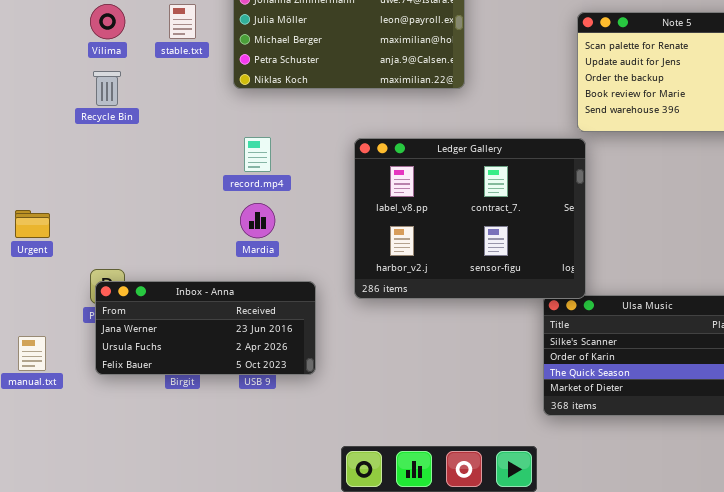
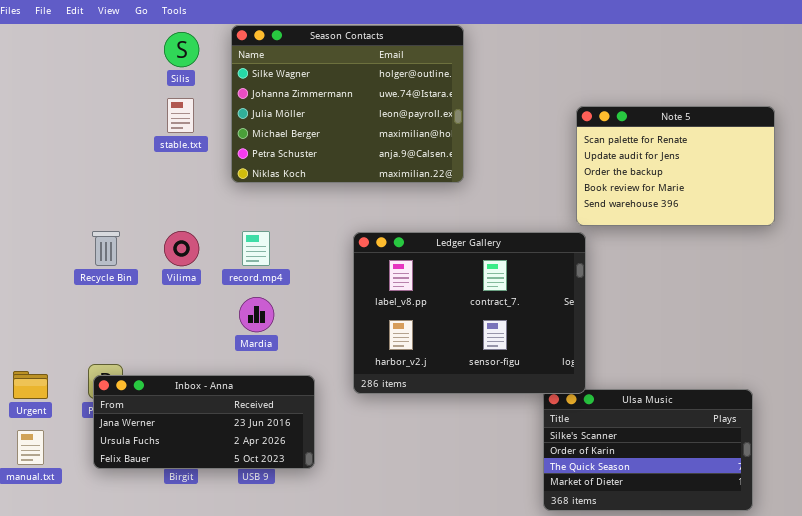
Vilima: [90,4,125,39] -> [164,231,199,266], moved
Recycle Bin: [93,71,121,106] -> [92,231,120,266], moved
Urgent: [15,210,50,238] -> [13,371,48,399], moved

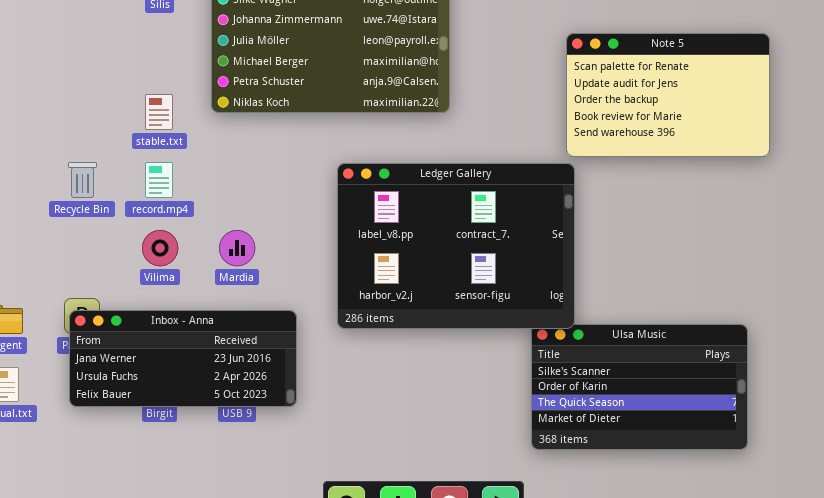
stable.txt: [167,98,194,133] -> [145,94,173,130], moved
Vilima: [164,231,199,266] -> [142,230,178,266], moved
record.mp4: [242,231,270,266] -> [145,162,173,198], moved

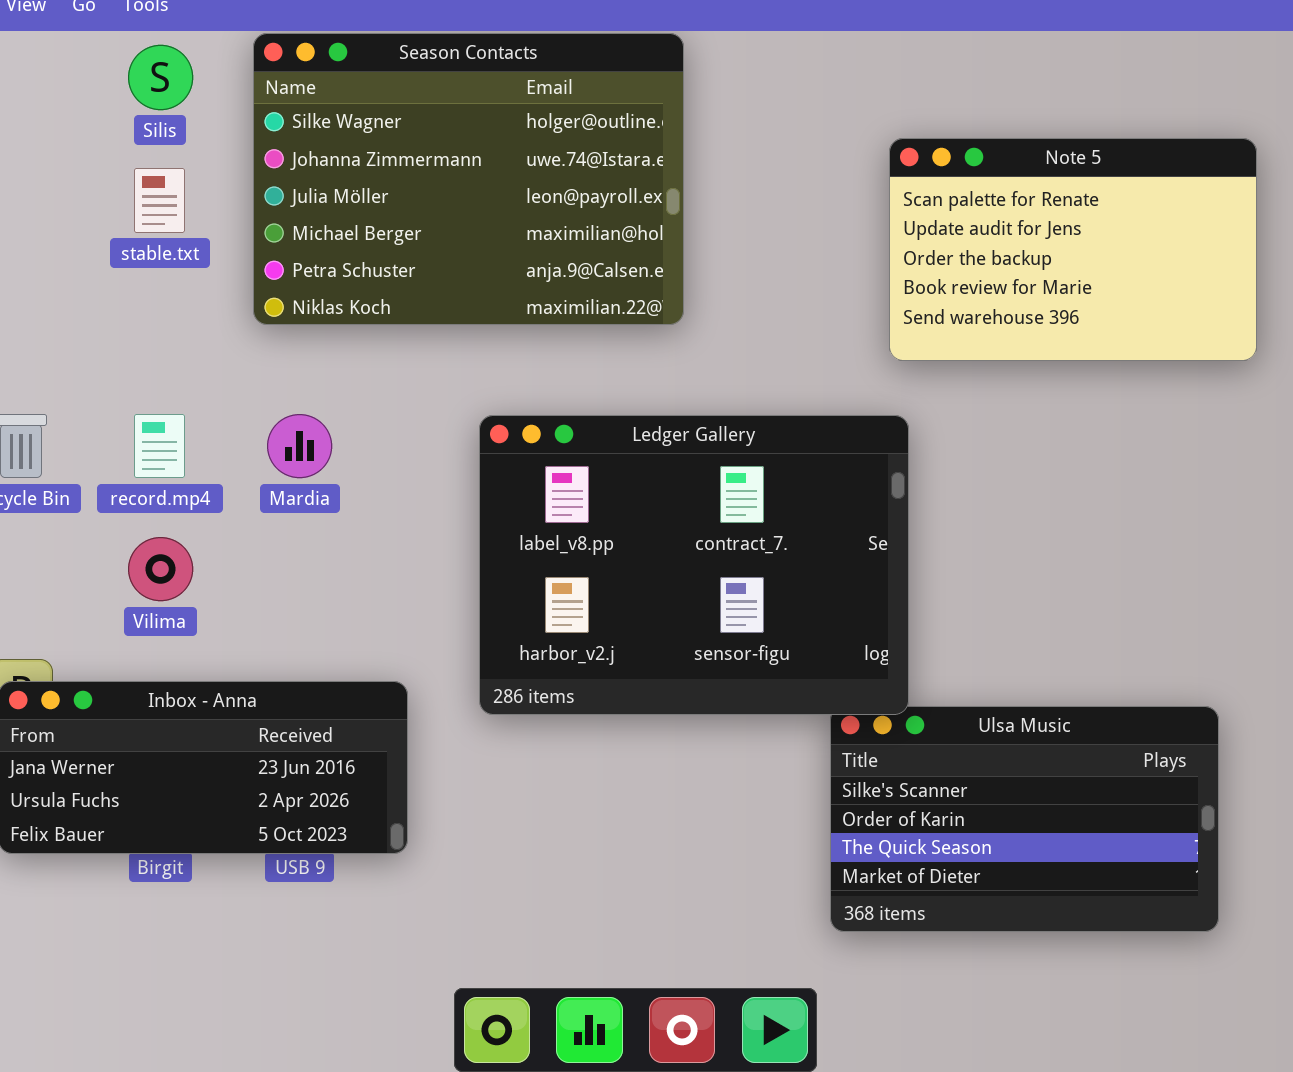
Note 5: [566,33,770,157] -> [889,138,1257,361], moved
stable.txt: [145,94,173,130] -> [134,168,185,233], moved
Mardia: [219,230,255,266] -> [267,414,332,478], moved

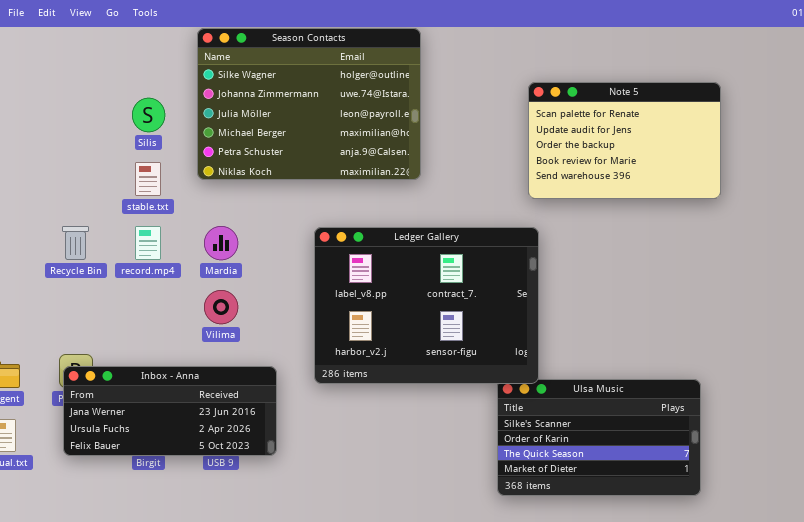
Silis: [128,45,193,110] -> [132,98,165,132], moved
stable.txt: [134,168,185,233] -> [135,162,161,196], moved
Vilima: [128,537,193,601] -> [204,290,238,324], moved

